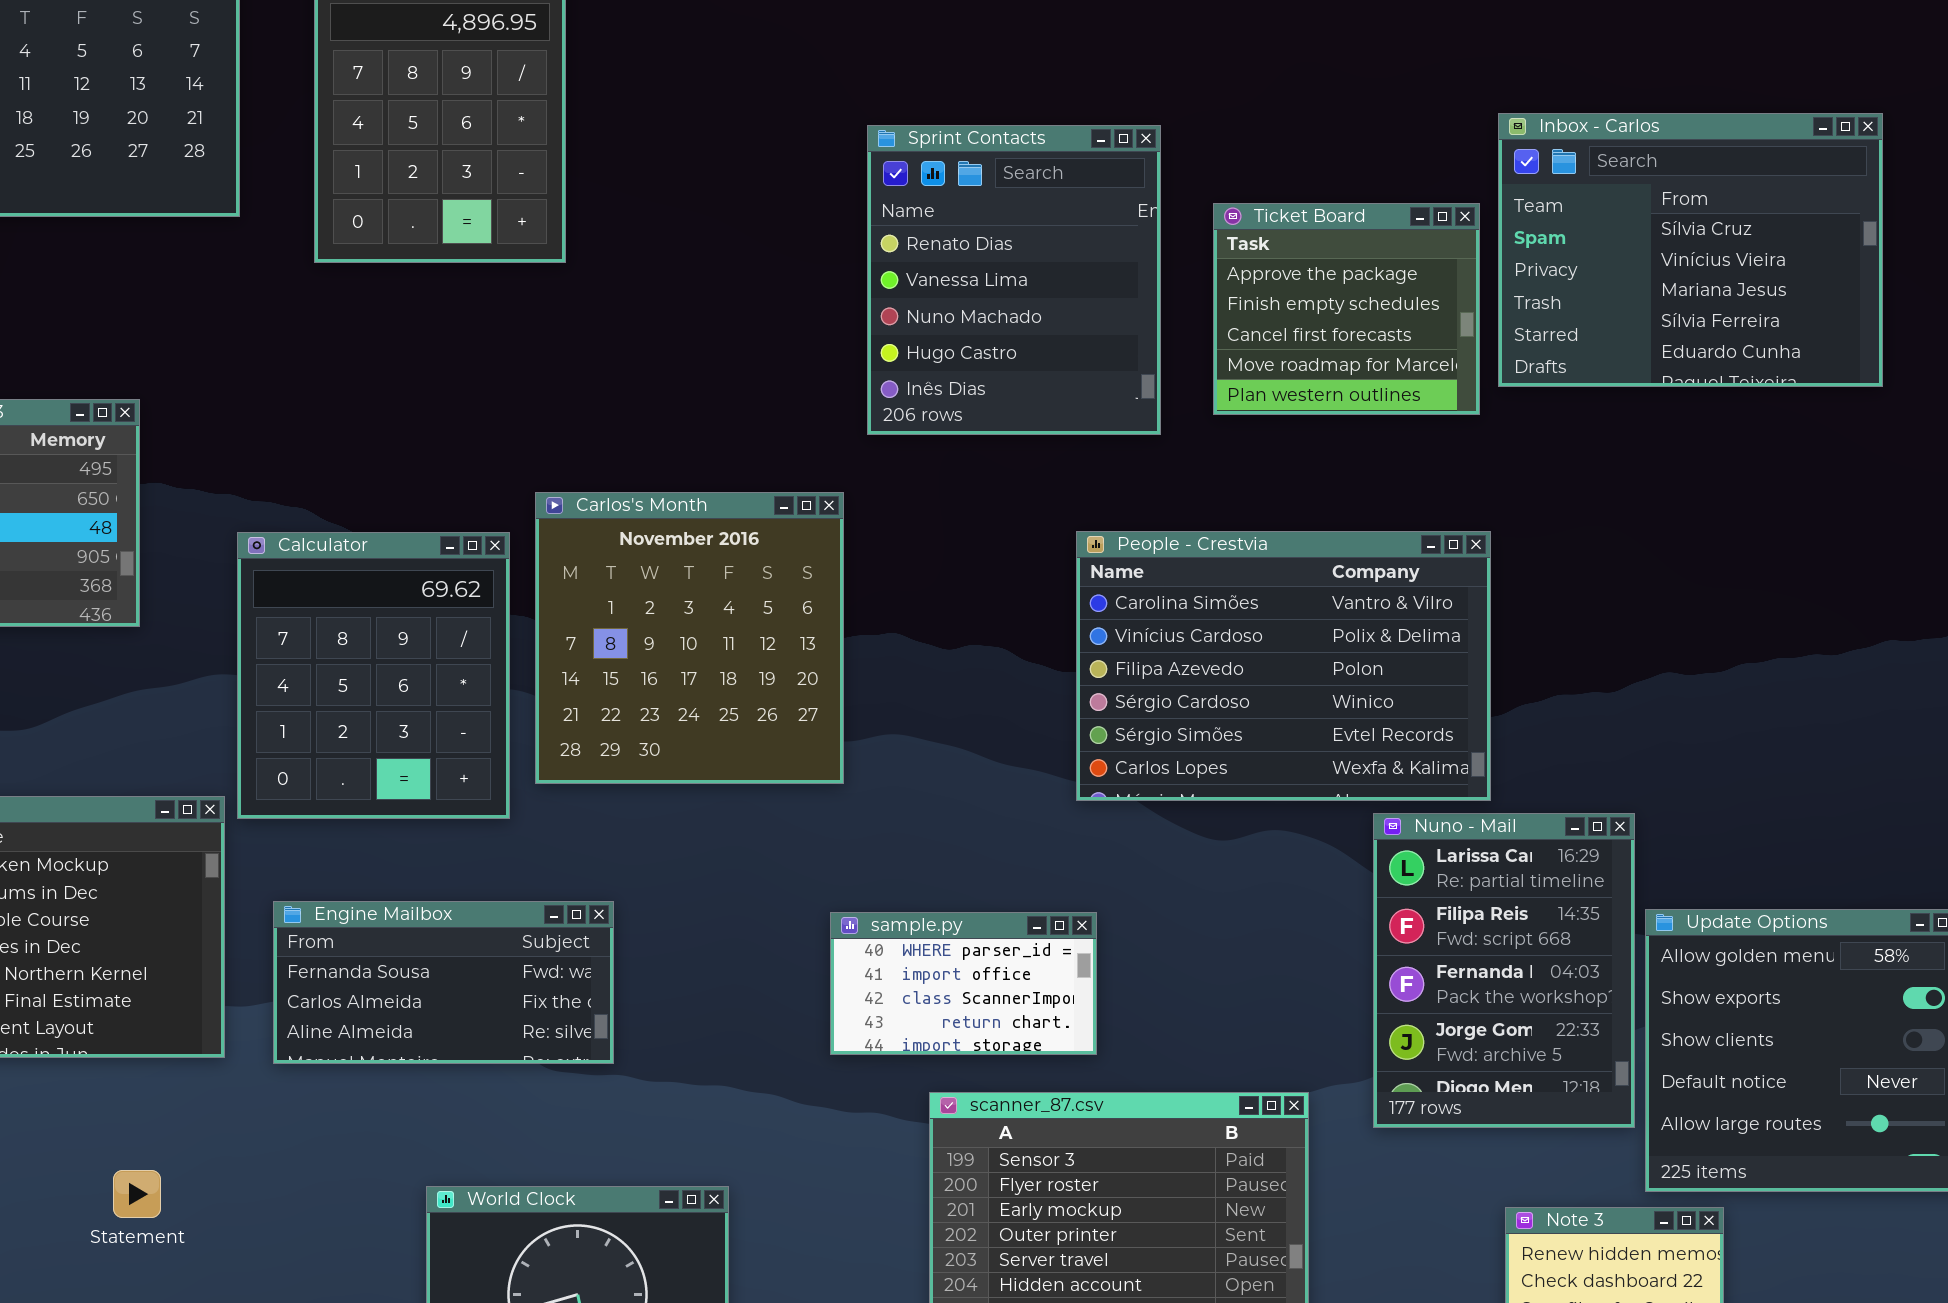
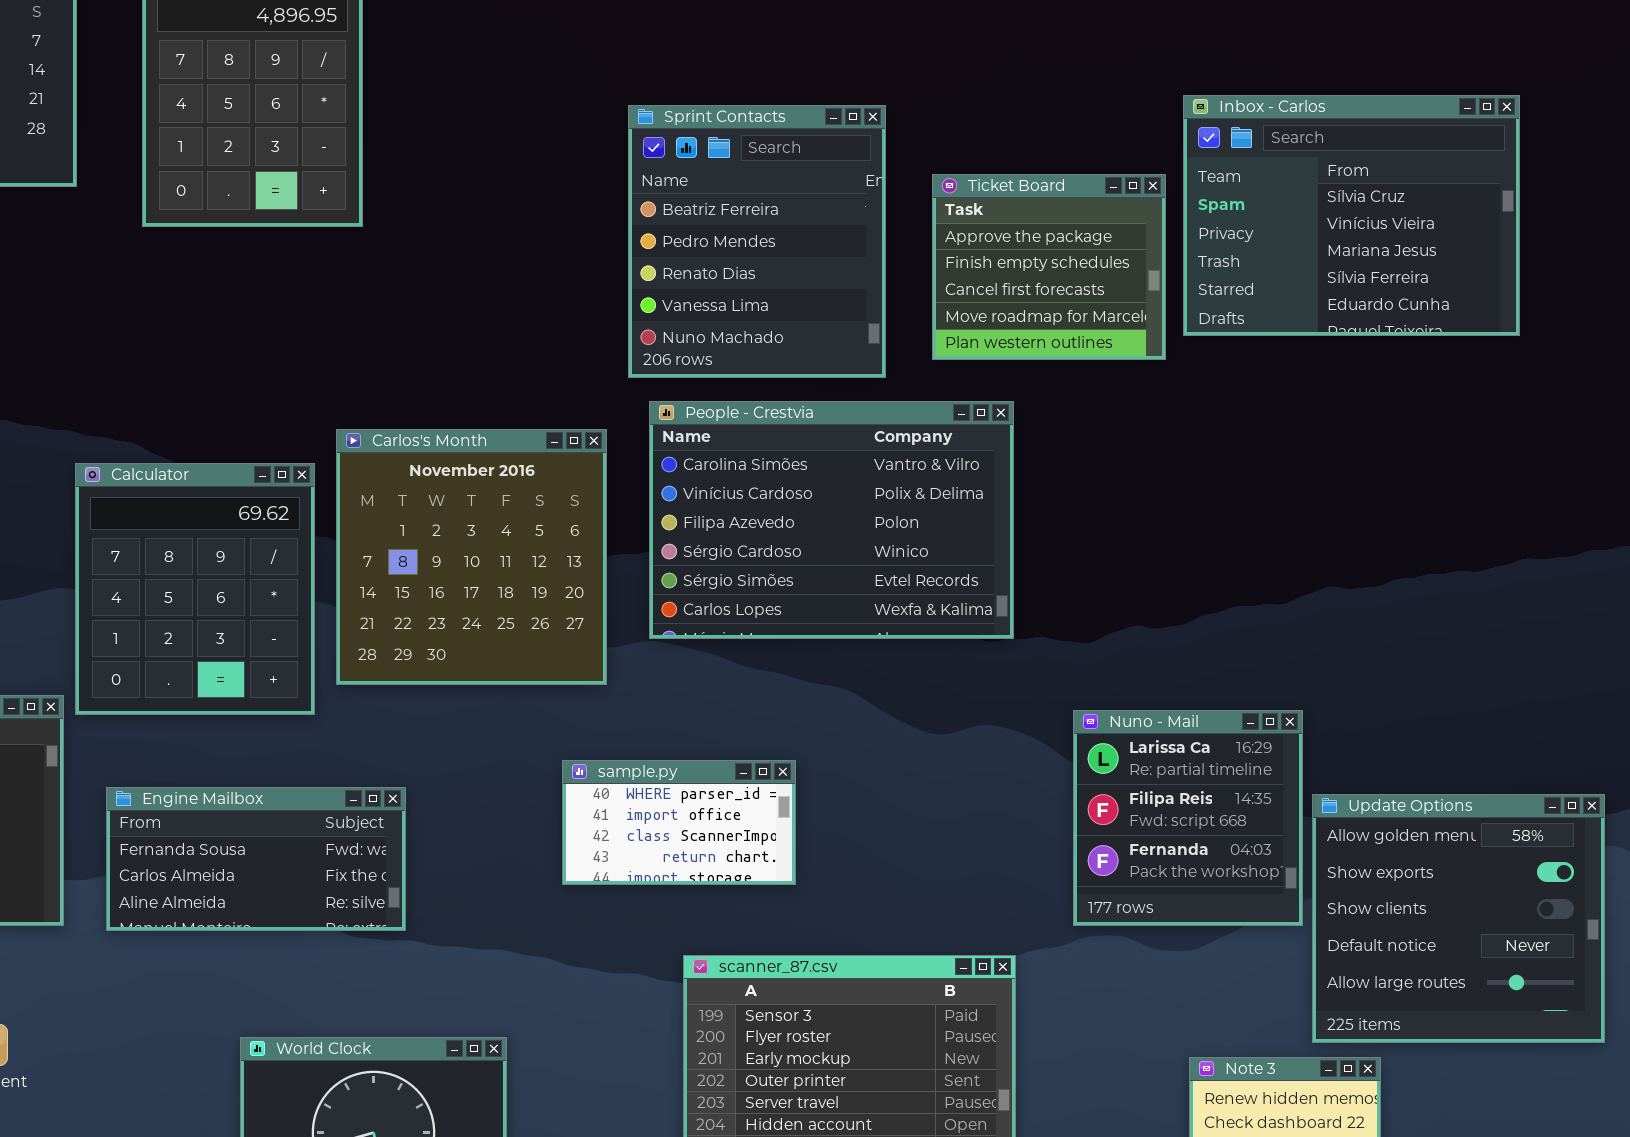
Sprint Contacts: [867,125,1161,435] -> [628,105,886,378], scrolled up 2 rows
People - Crestvia: [1076,531,1491,801] -> [649,401,1014,639], moved
Nuno - Mail: [1373,813,1635,1128] -> [1073,710,1303,926], resized
sample.py: [830,912,1097,1055] -> [562,760,796,885], moved

